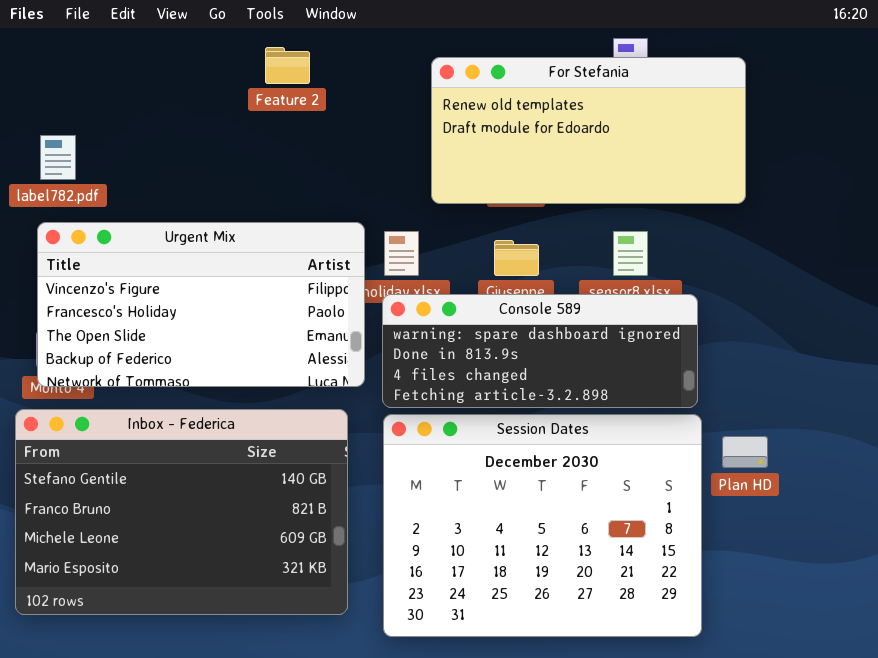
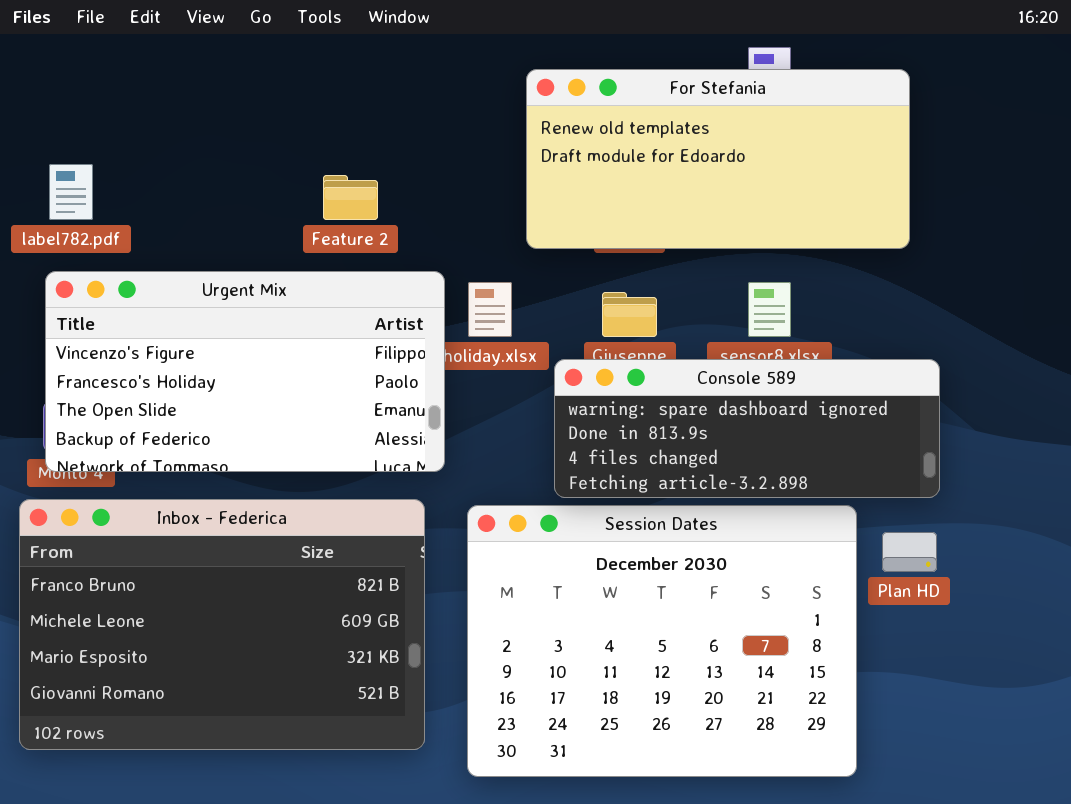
Feature 2: [265,47,310,84] -> [323,175,378,220], moved
Console 589: [382,294,698,408] -> [554,359,940,498], moved
Inbox - Federica: [15,409,348,615] -> [19,499,425,750], scrolled down 1 row

